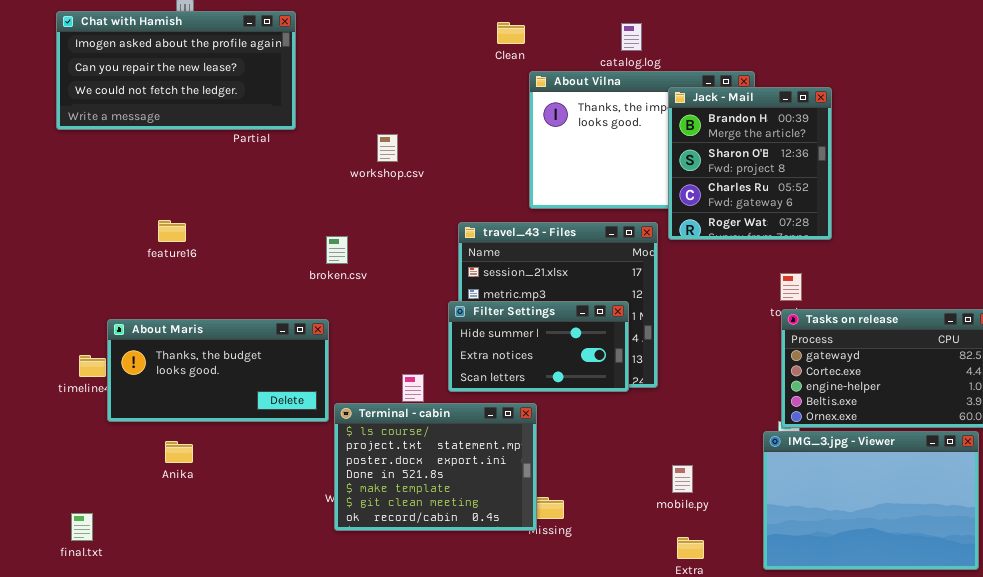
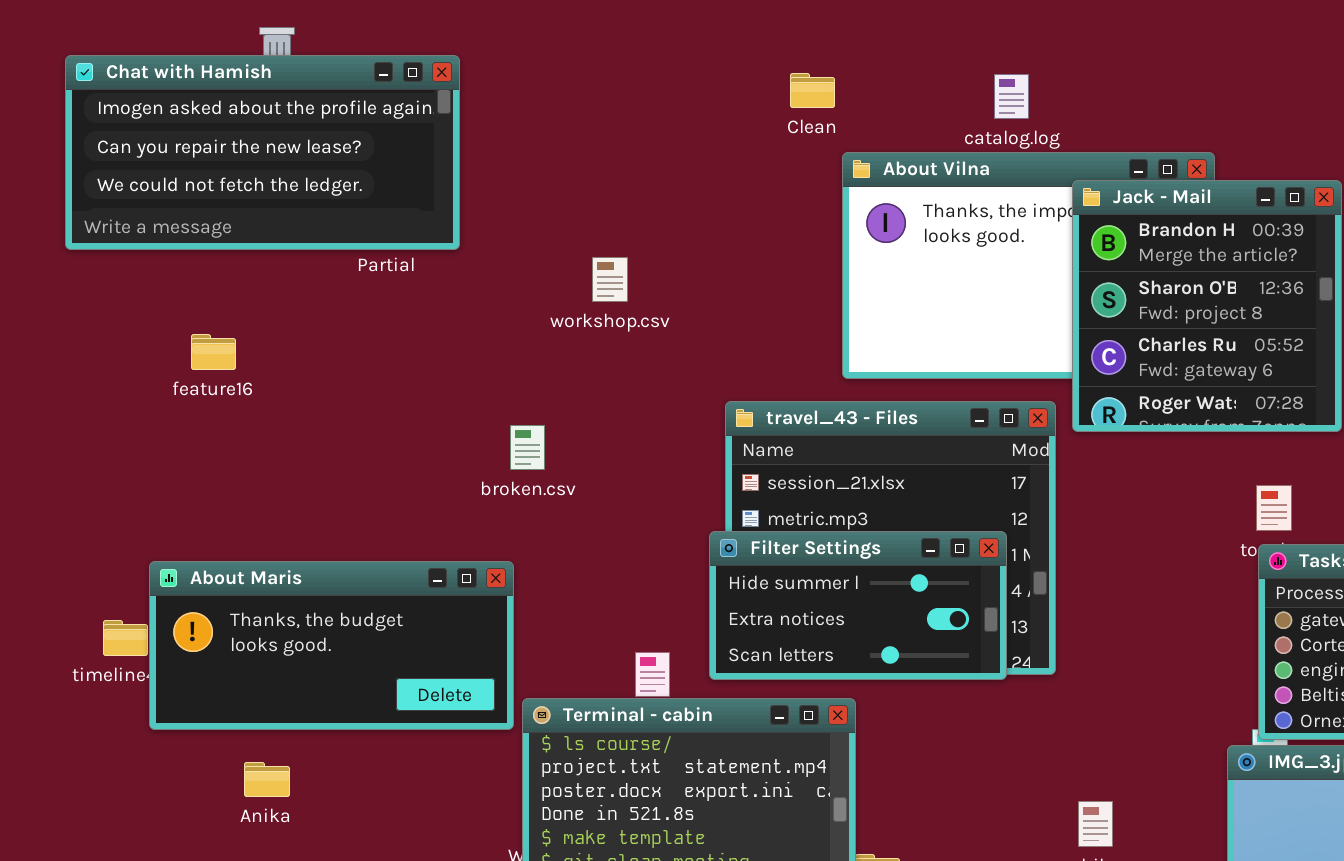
feature16: [158,220,186,242] -> [191,334,236,370], moved

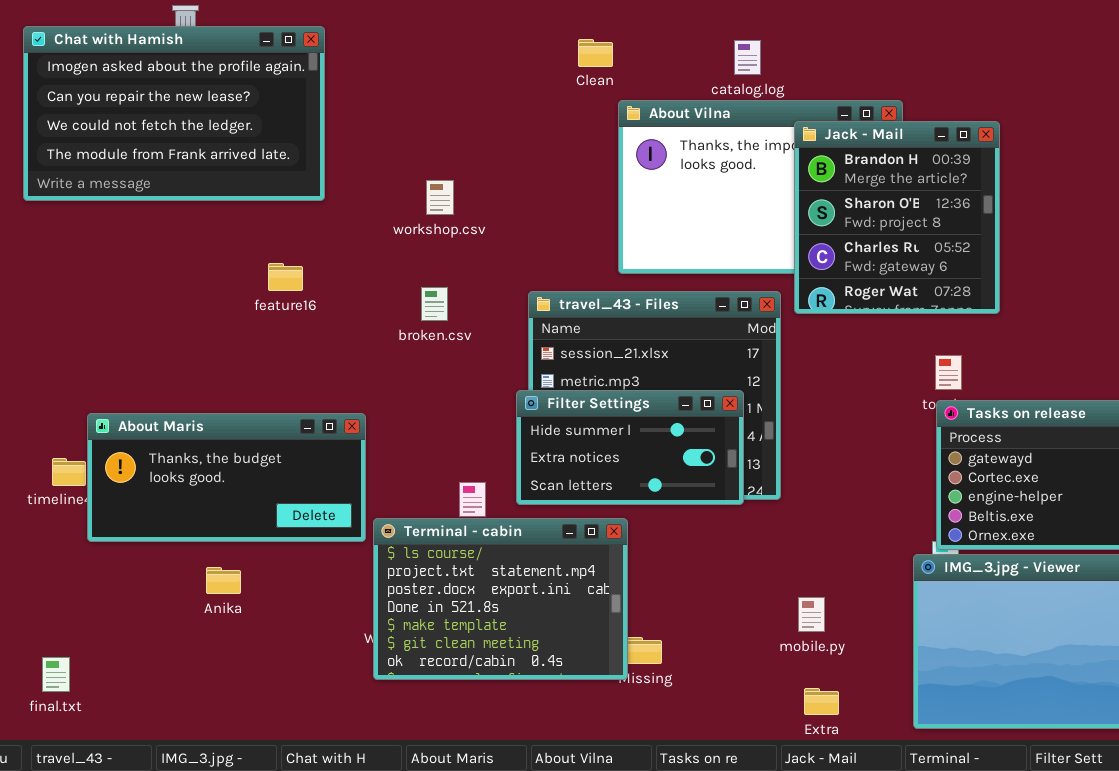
Chat with Hamish: [65,55,460,250] -> [23,26,325,201], resized
feature16: [191,334,236,370] -> [268,263,303,291], moved
broken.csv: [510,425,545,470] -> [421,287,448,321], moved
Anika: [244,762,290,797] -> [206,567,241,594], moved

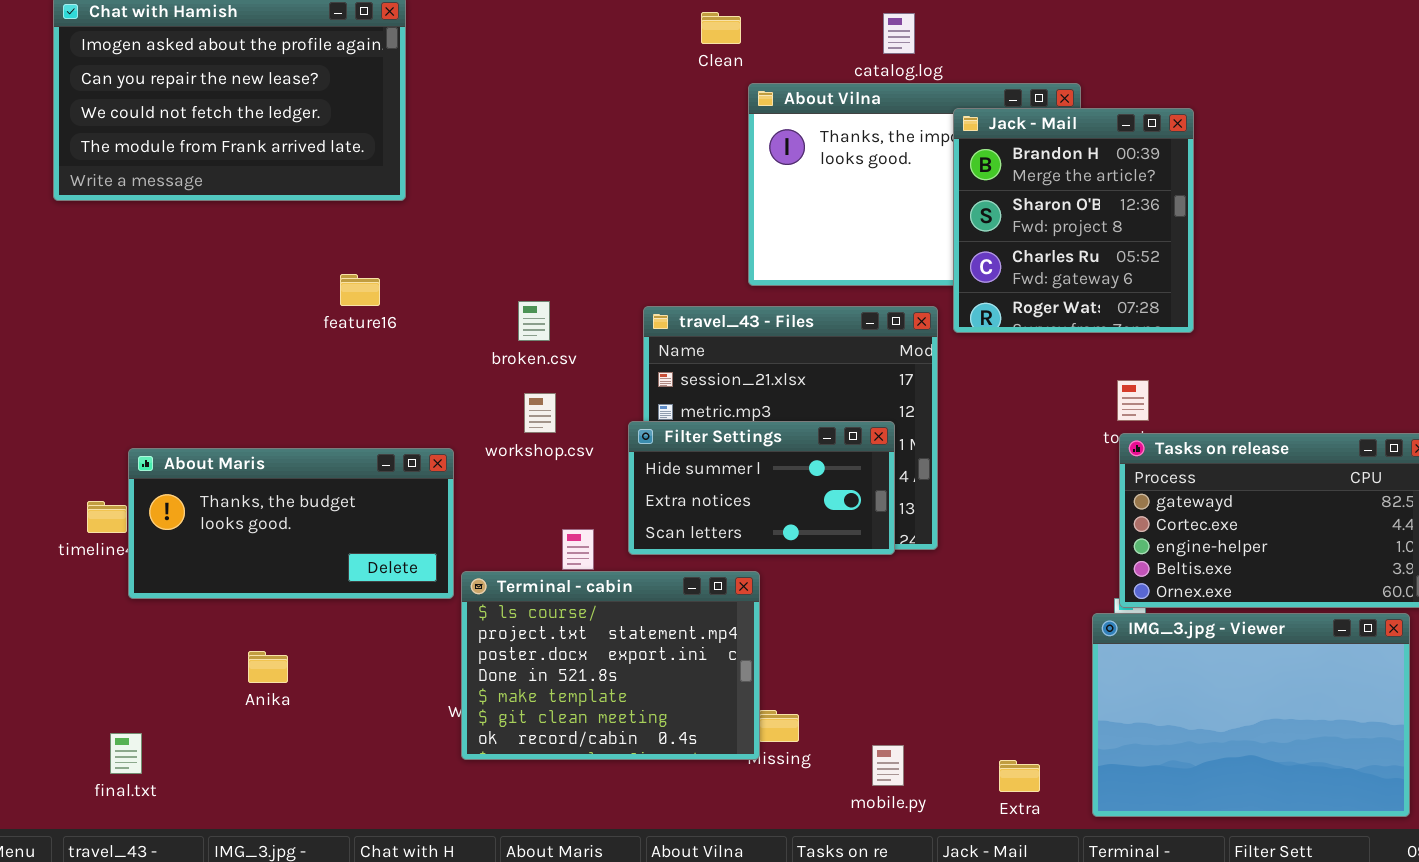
workshop.csv: [426,180,454,215] -> [524,393,556,433], moved
Anika: [206,567,241,594] -> [248,651,288,683], moved
mobile.py: [798,597,825,632] -> [872,745,904,786], moved
final.txt: [42,657,70,692] -> [110,733,142,774], moved
Extra: [804,688,839,715] -> [999,760,1040,792], moved

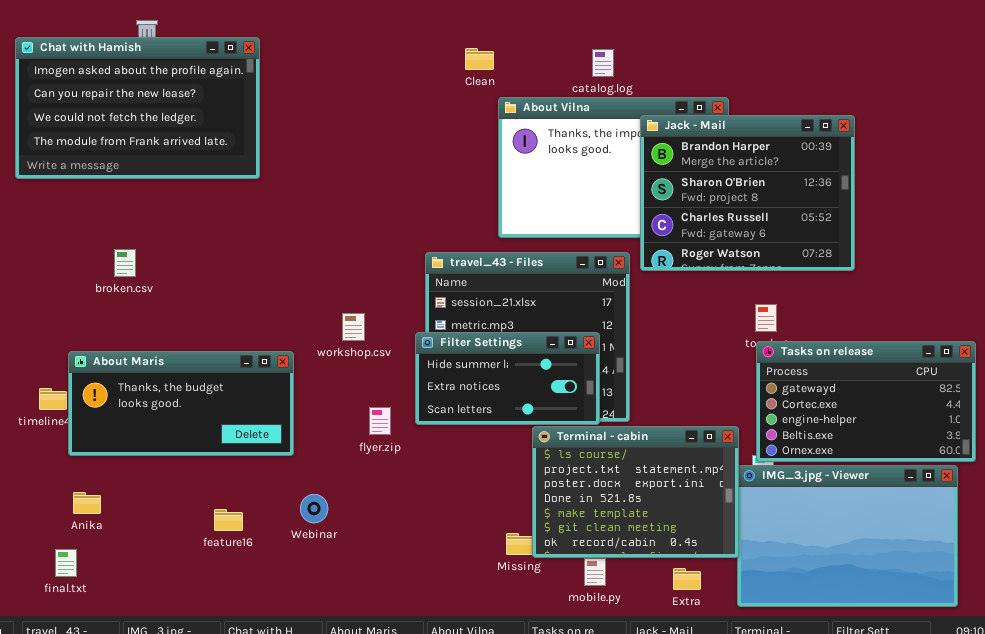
Jack - Mail: [953,108,1194,333] -> [640,115,855,271], resized
feature16: [340,274,380,306] -> [214,509,243,531], moved
broken.csv: [518,301,550,341] -> [114,249,136,277], moved
Terminal - cabin: [461,571,760,760] -> [532,426,739,558], moved
Anika: [248,651,288,683] -> [73,492,101,514], moved

